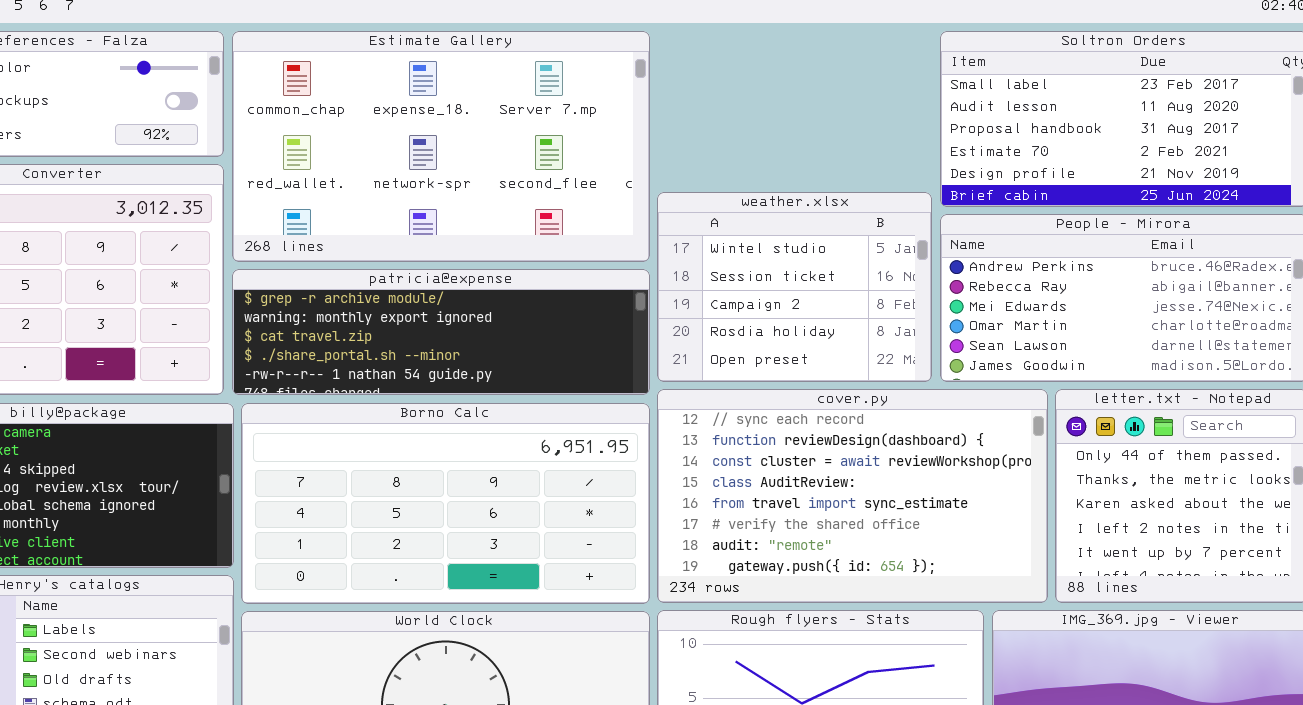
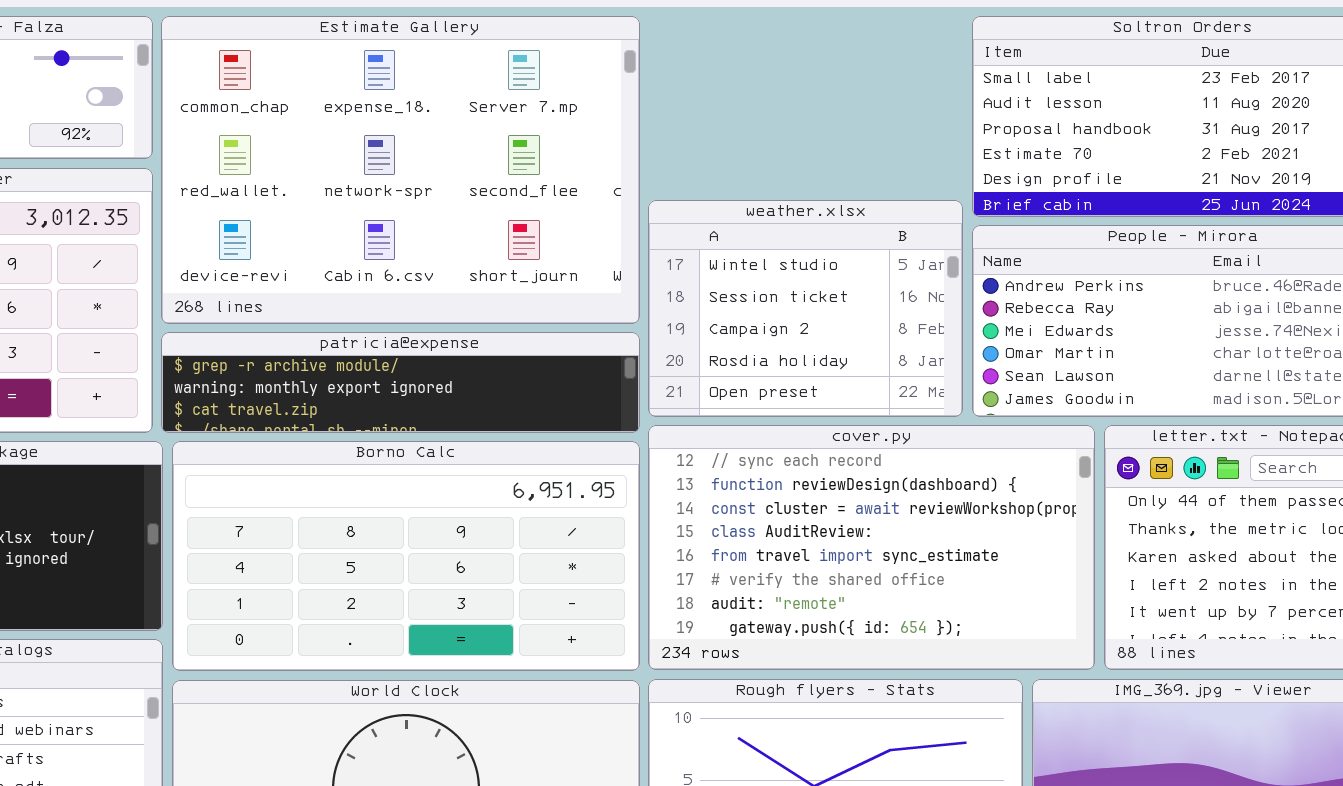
Estimate Gallery: [232,31,650,262] -> [161,16,640,324], resized
patricia@expense: [232,269,650,395] -> [161,332,640,433], resized

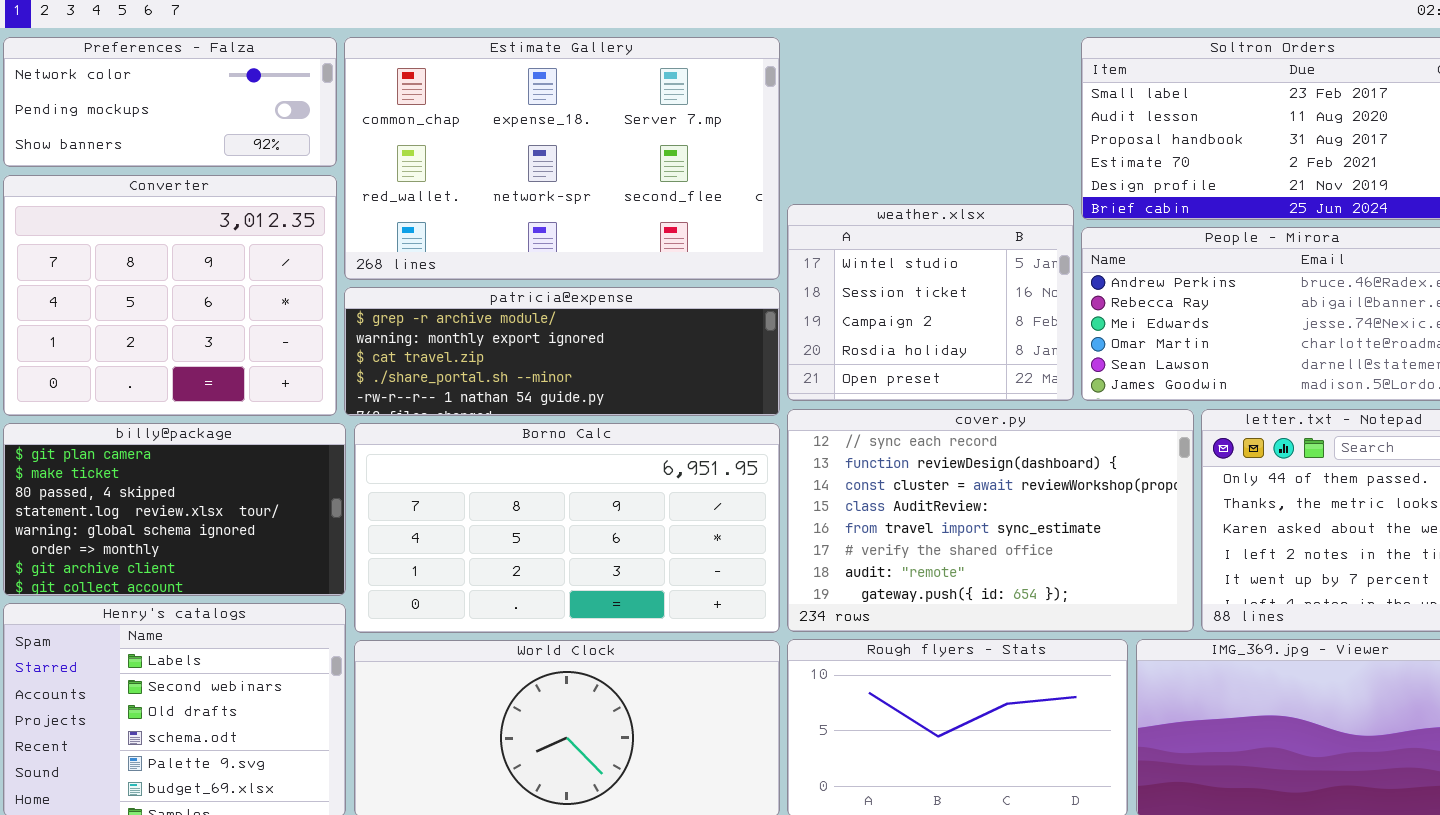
Estimate Gallery: [161,16,640,324] -> [344,37,780,280], resized
patricia@expense: [161,332,640,433] -> [344,287,780,416], resized

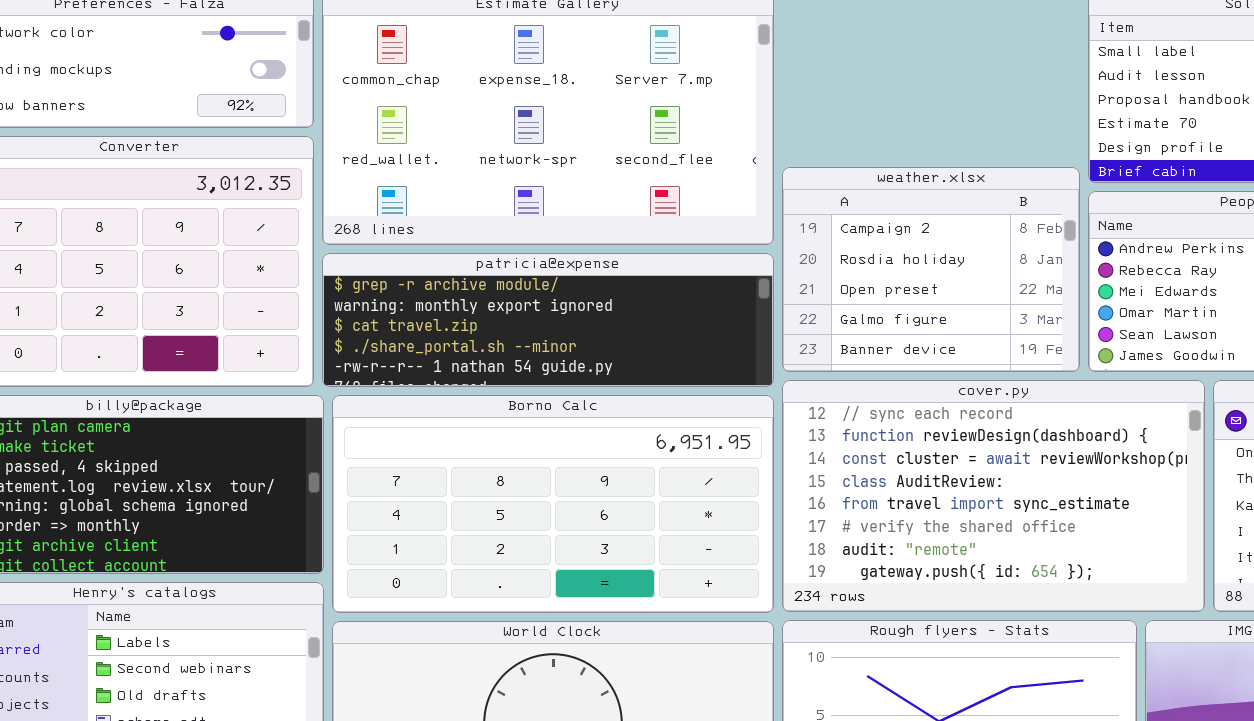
weather.xlsx: [787,204,1074,401] -> [782,167,1080,372], scrolled down 2 rows

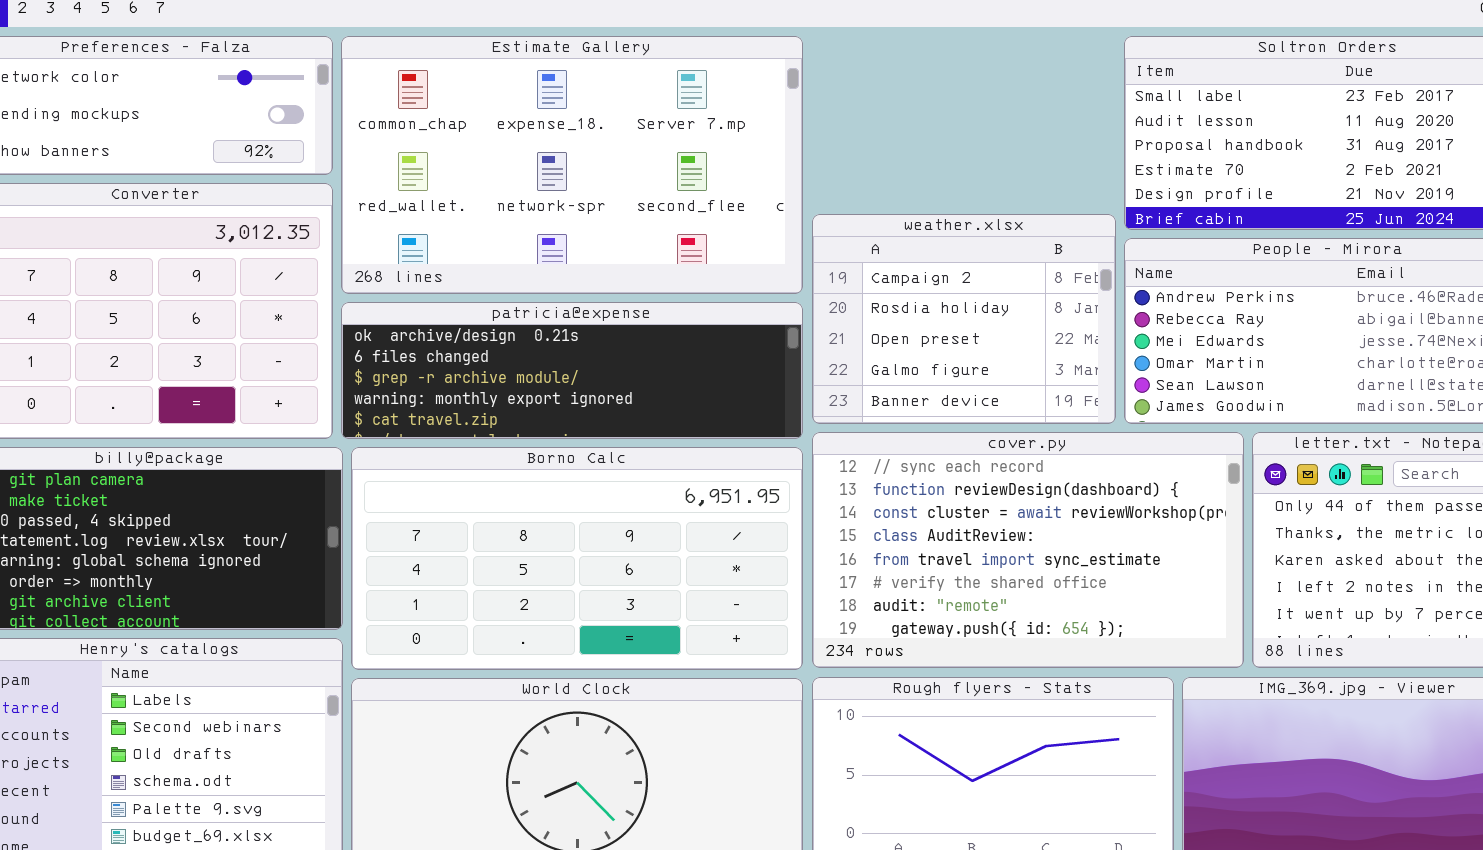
patricia@expense: [322,253,774,387] -> [341,302,803,439], scrolled up 2 rows

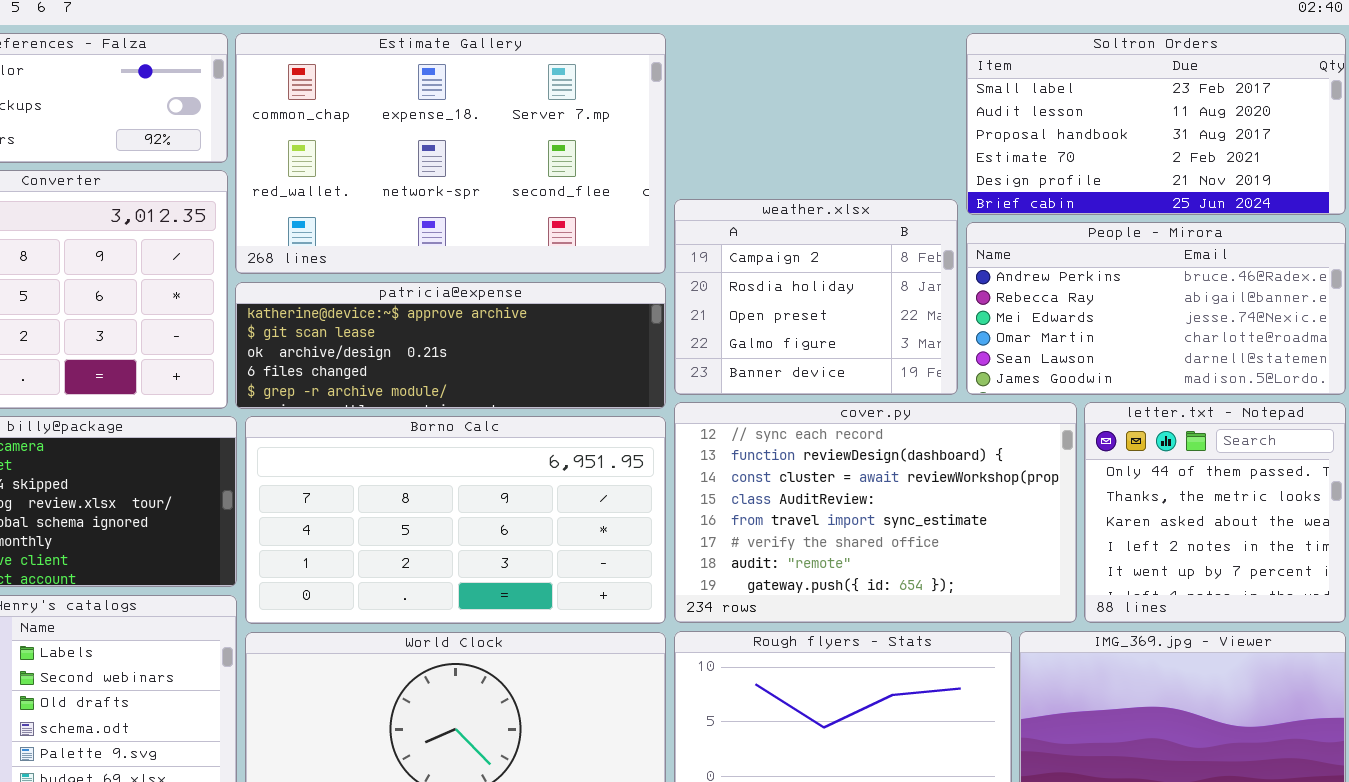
patricia@expense: [341,302,803,439] -> [235,282,666,409], scrolled up 2 rows

